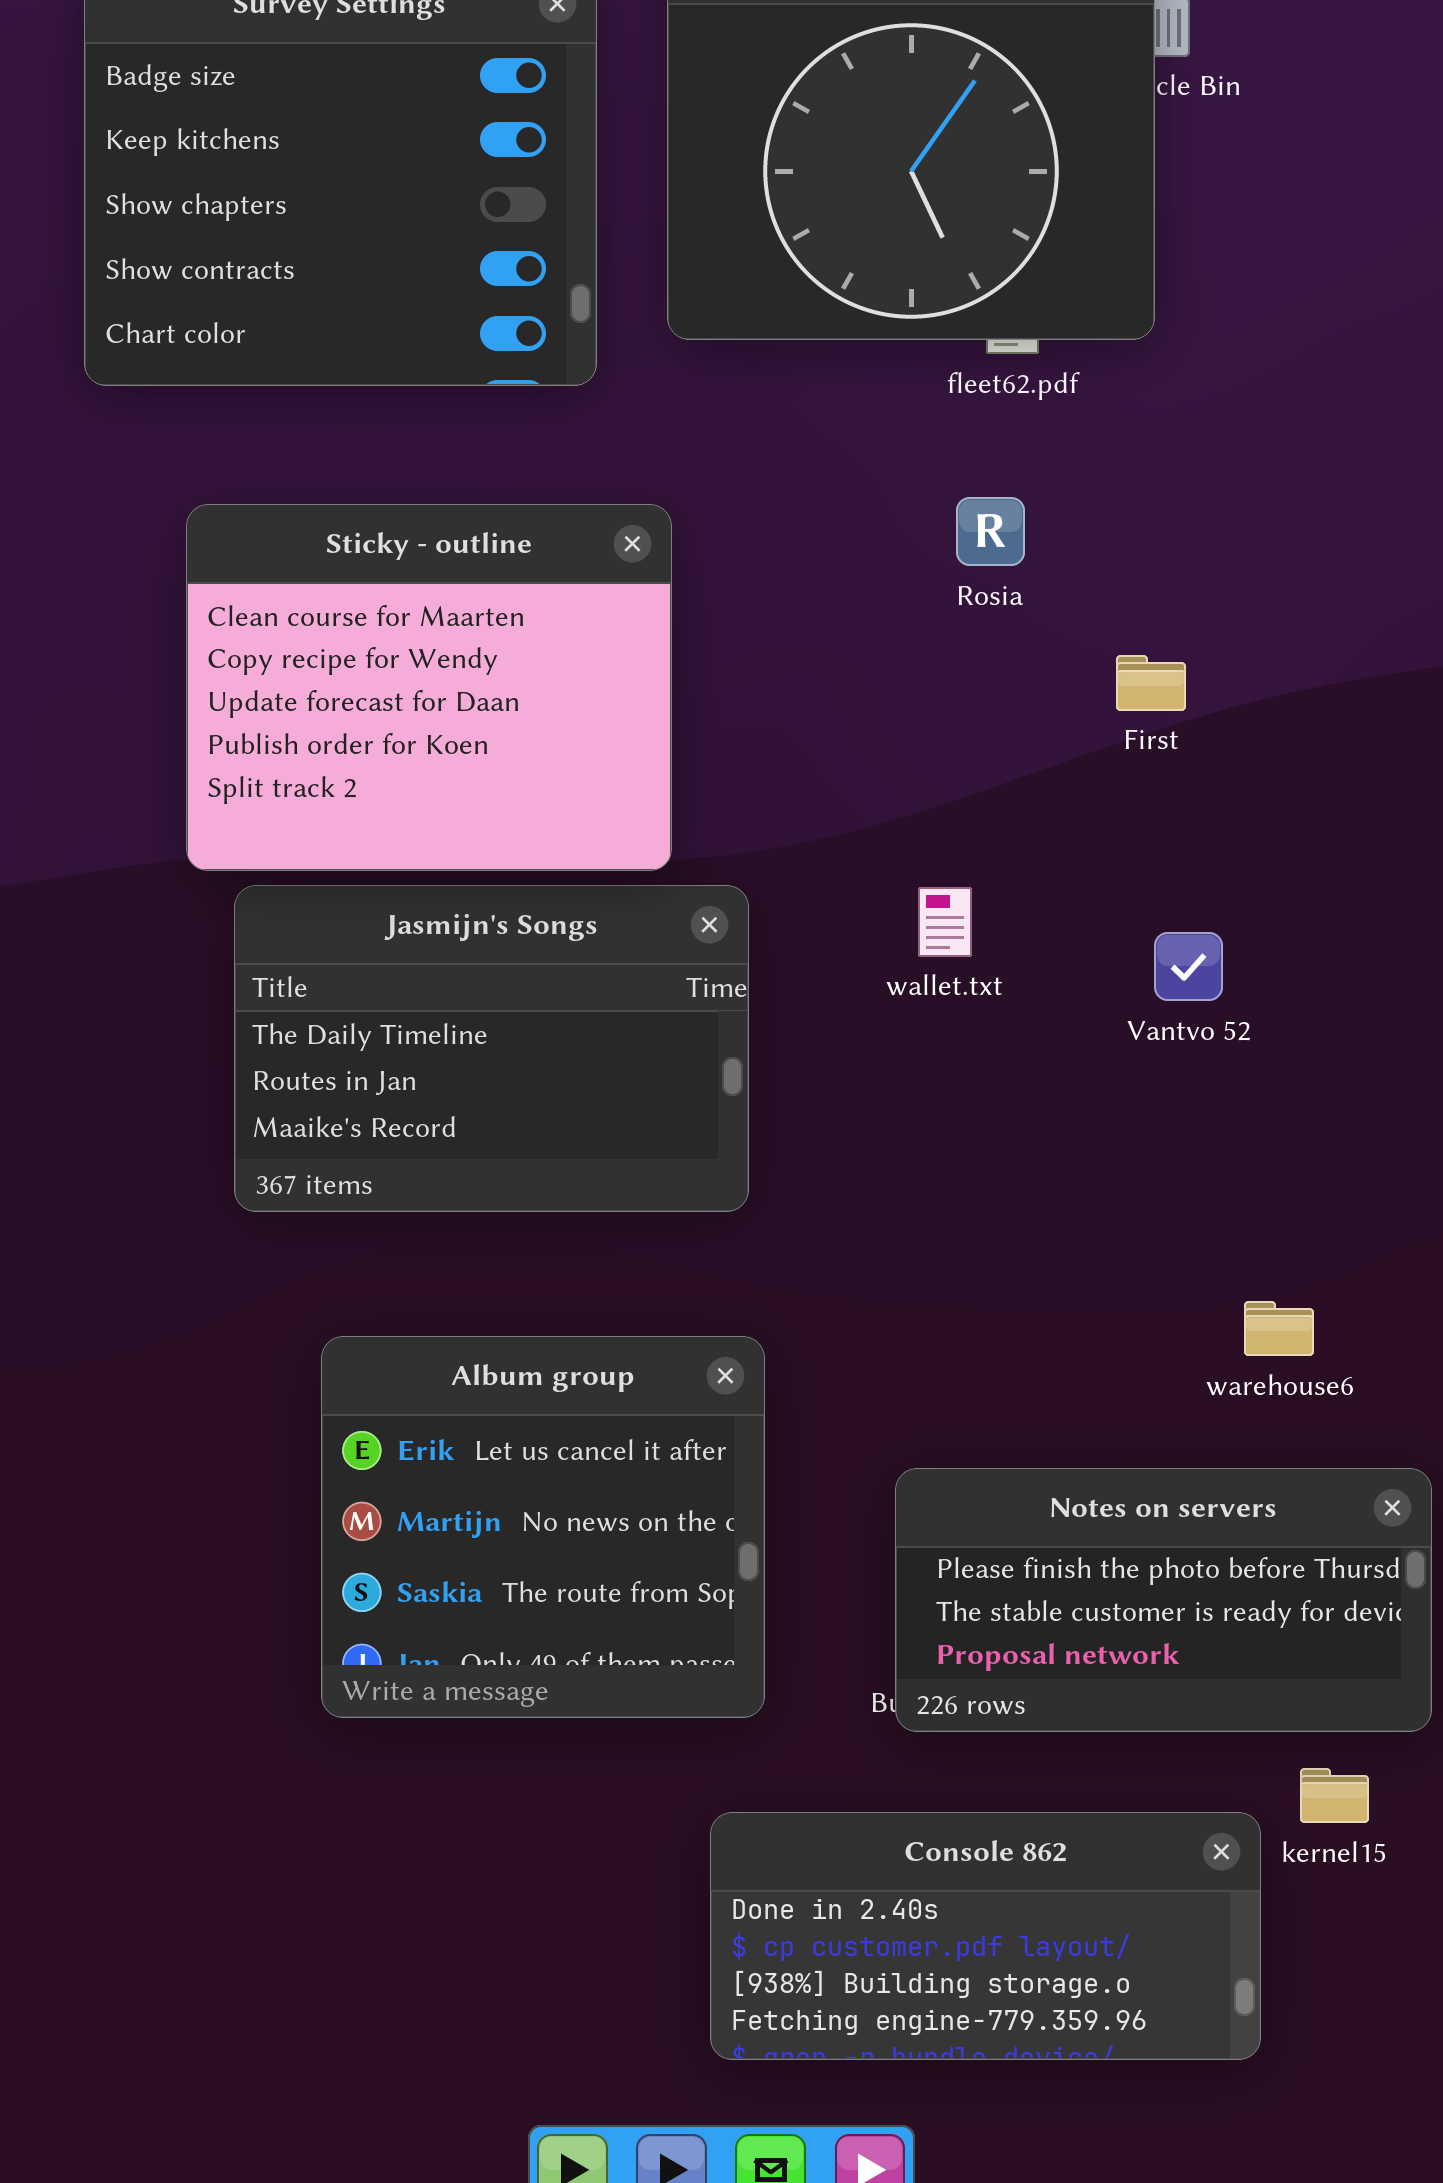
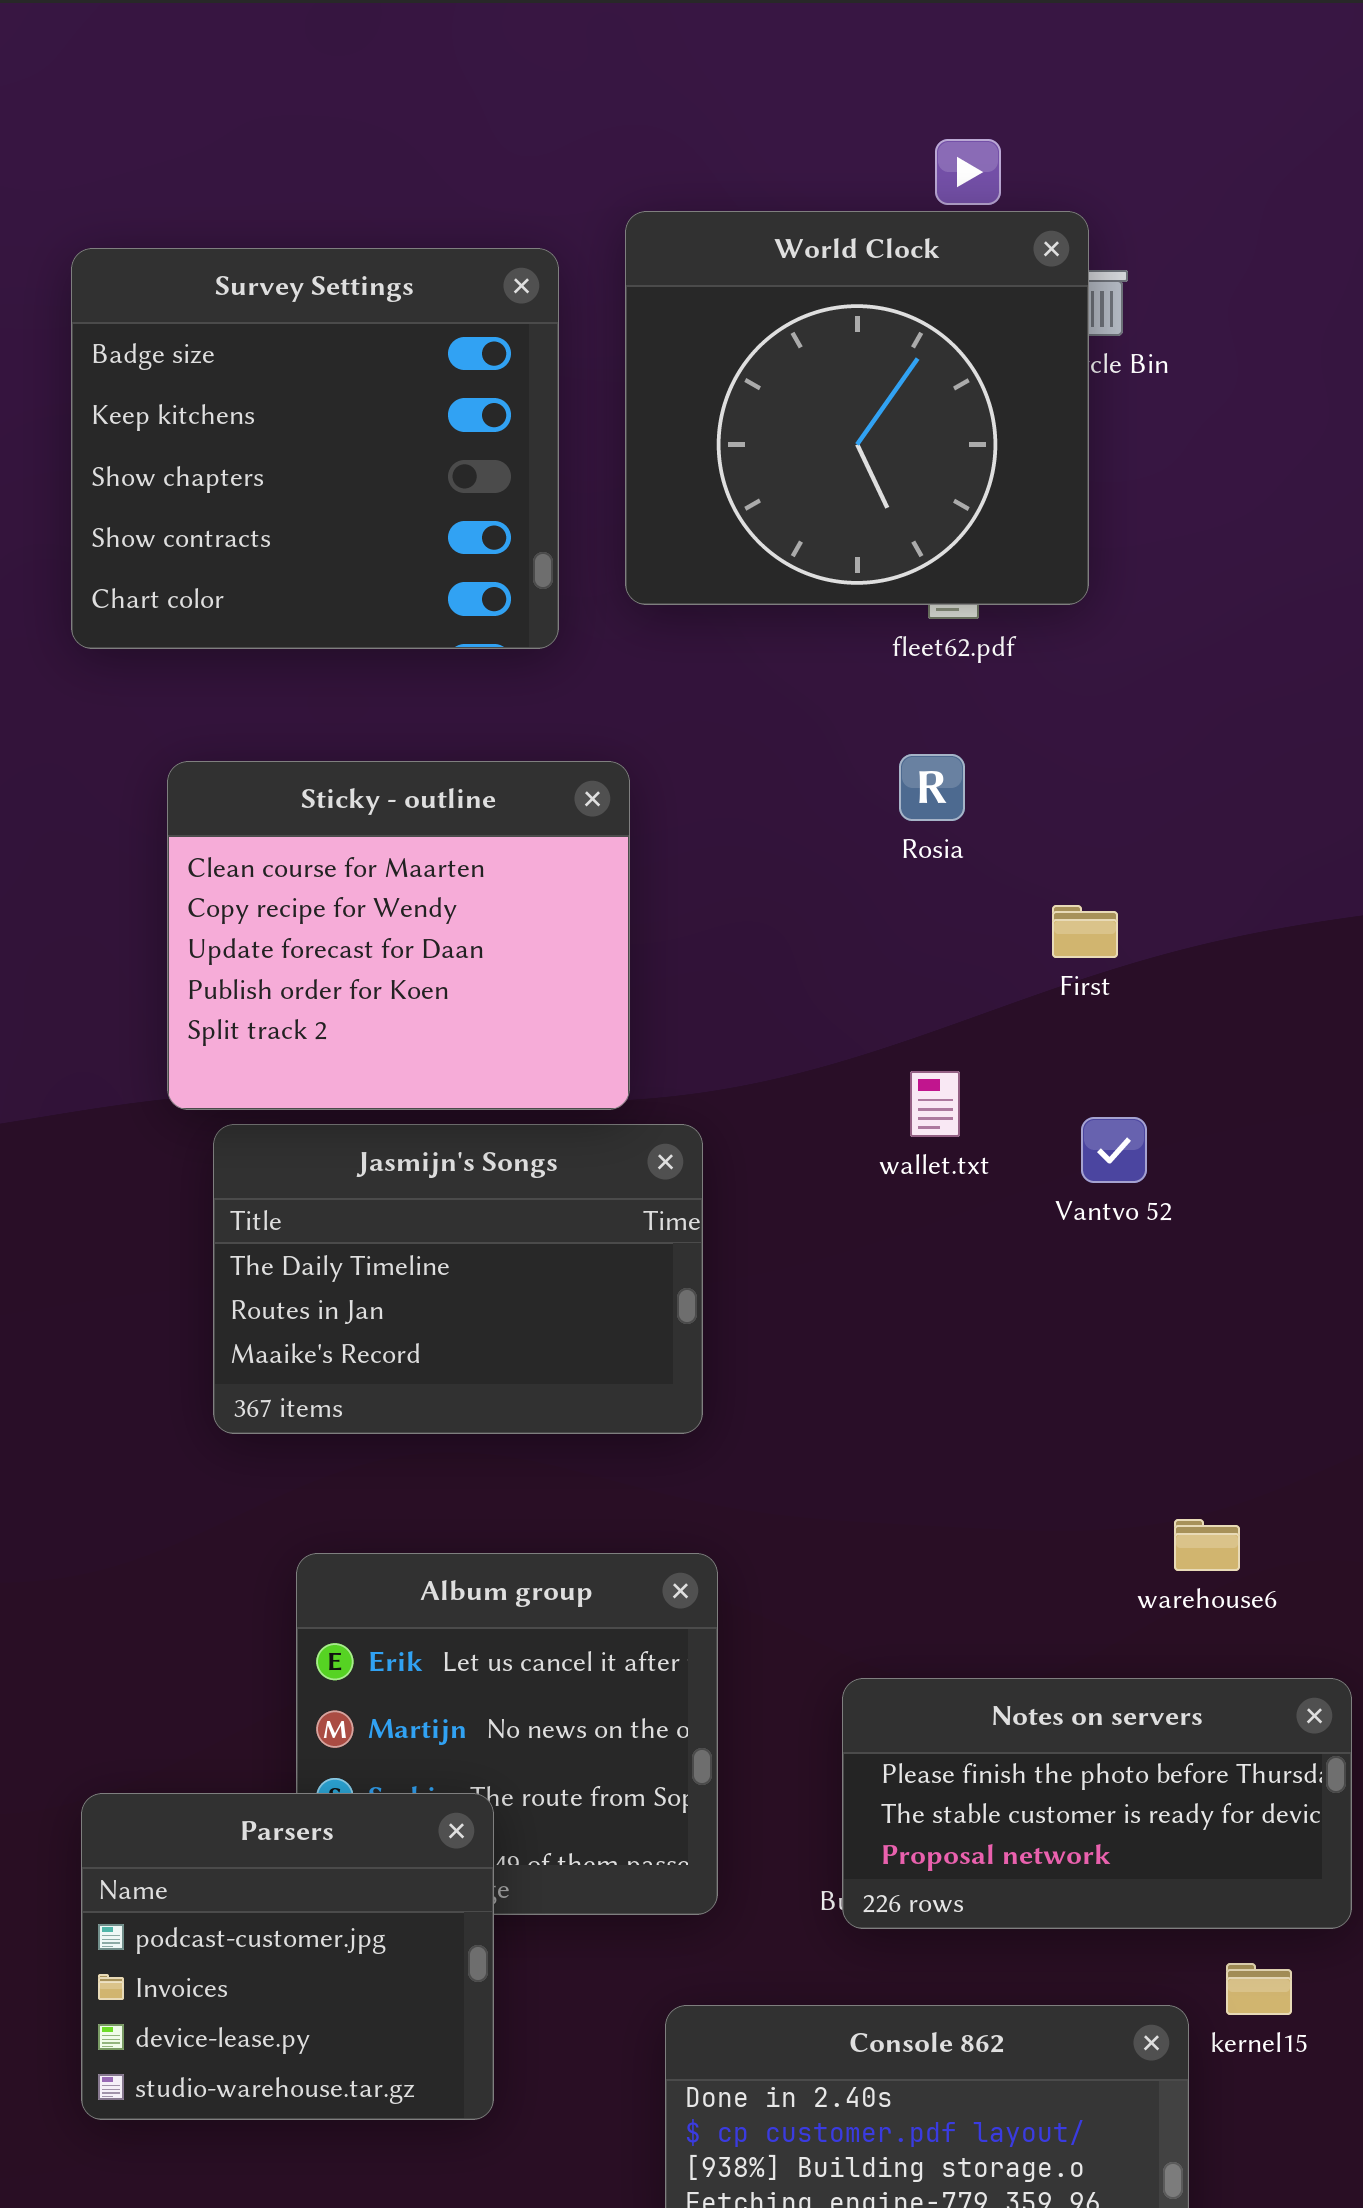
wallet.txt: [918,887,972,957] -> [910,1071,960,1137], moved
Vantvo 52: [1154,932,1223,1001] -> [1081,1117,1147,1183], moved
Parsers: none -> [81,1793,494,2120], opened

